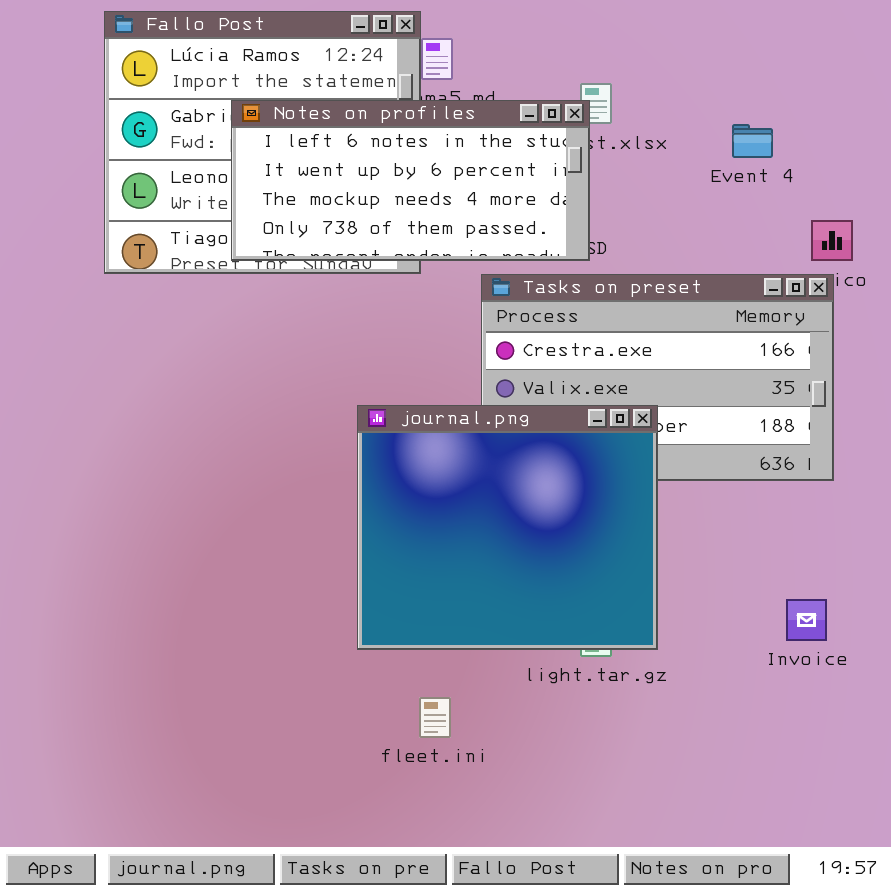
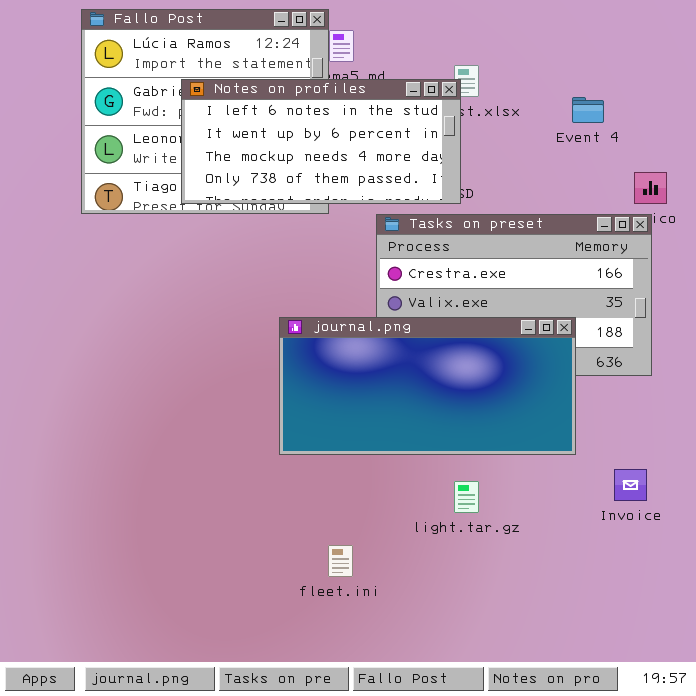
journal.png: [357,405,658,650] -> [279,317,576,455], resized

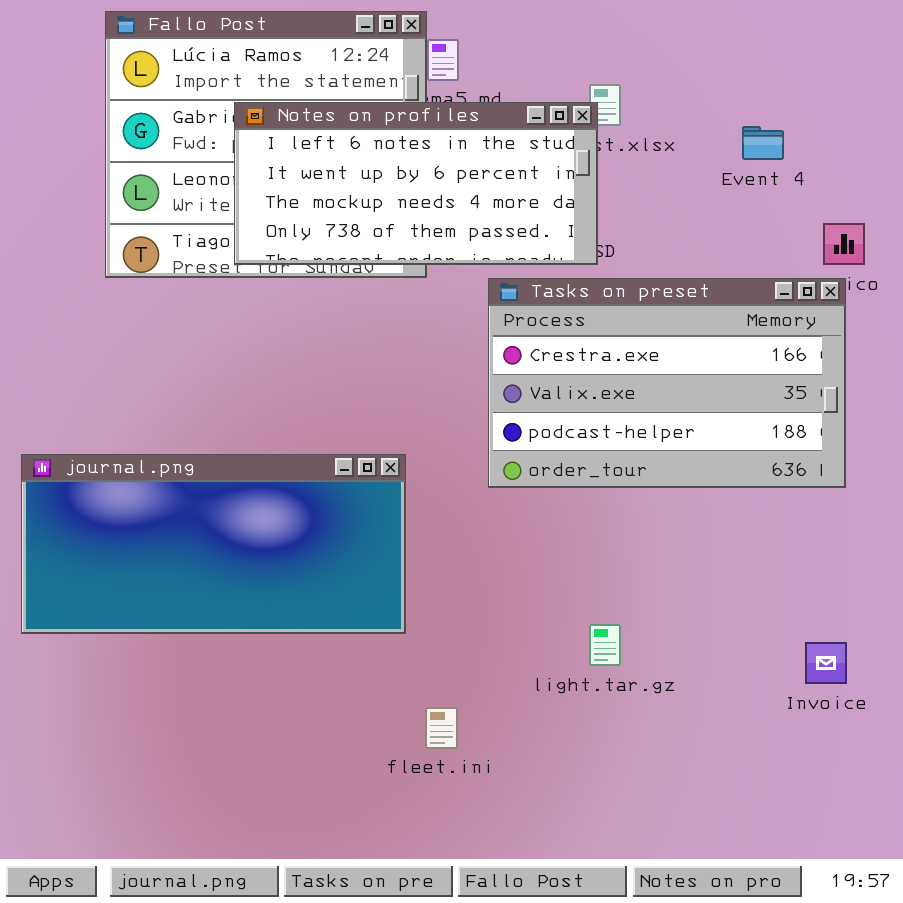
journal.png: [279,317,576,455] -> [21,454,406,634], moved
Invoice: [614,469,647,501] -> [805,642,847,684], moved

